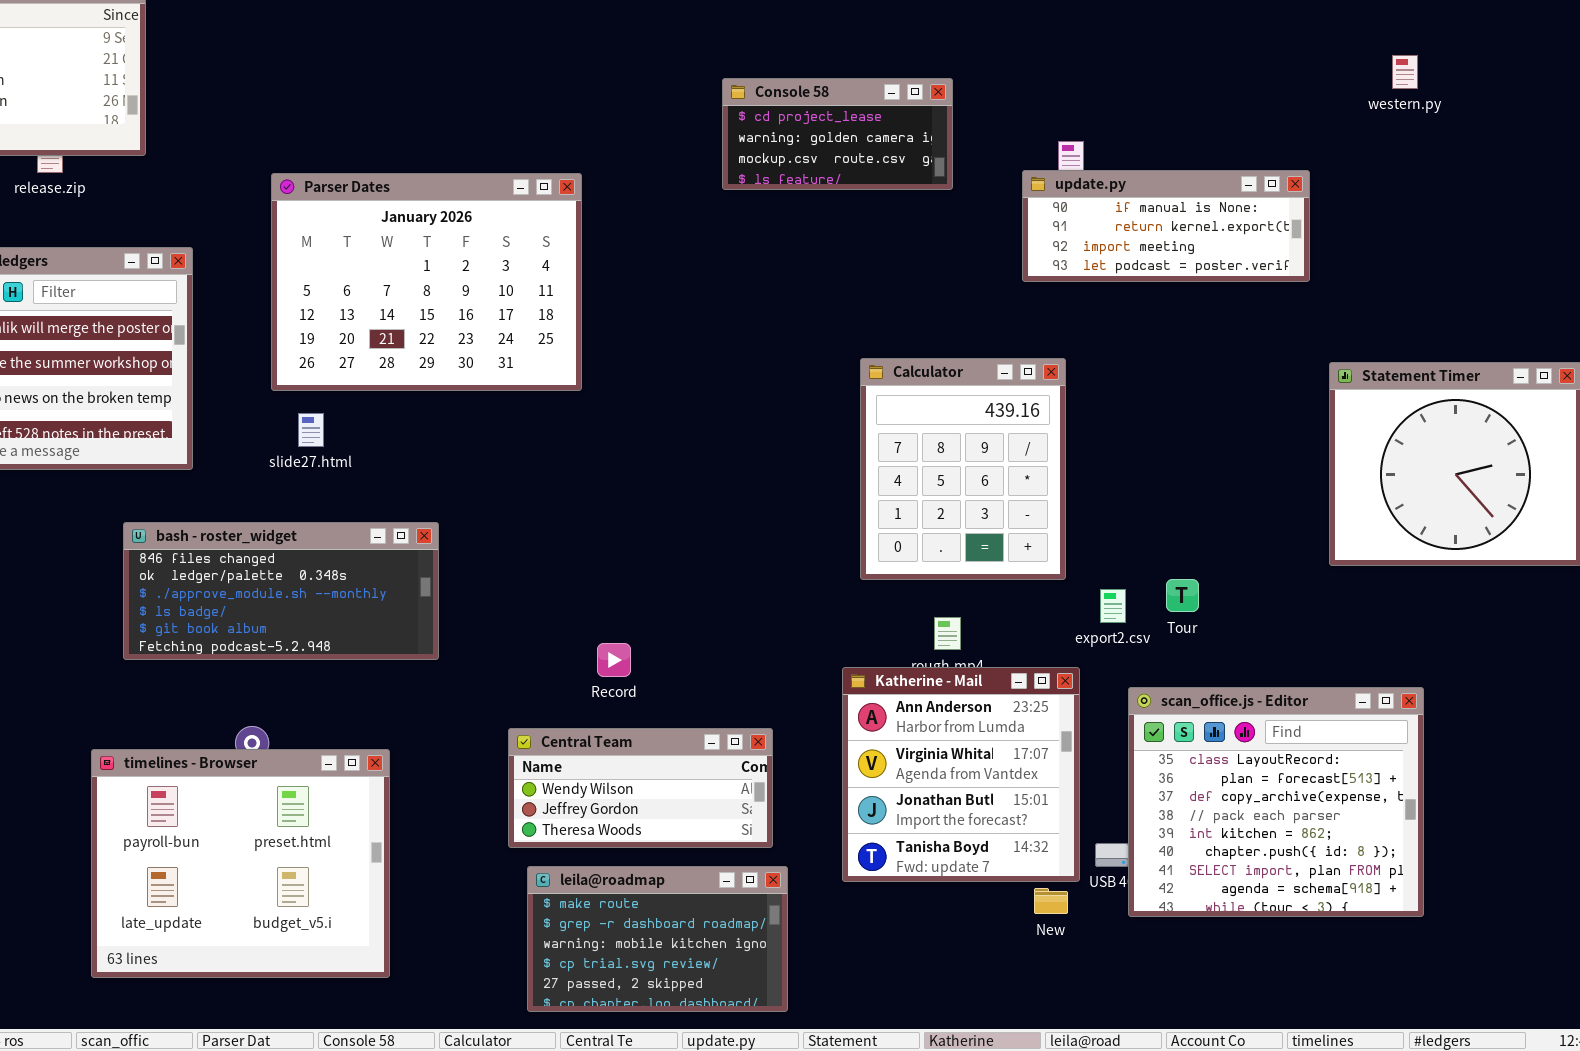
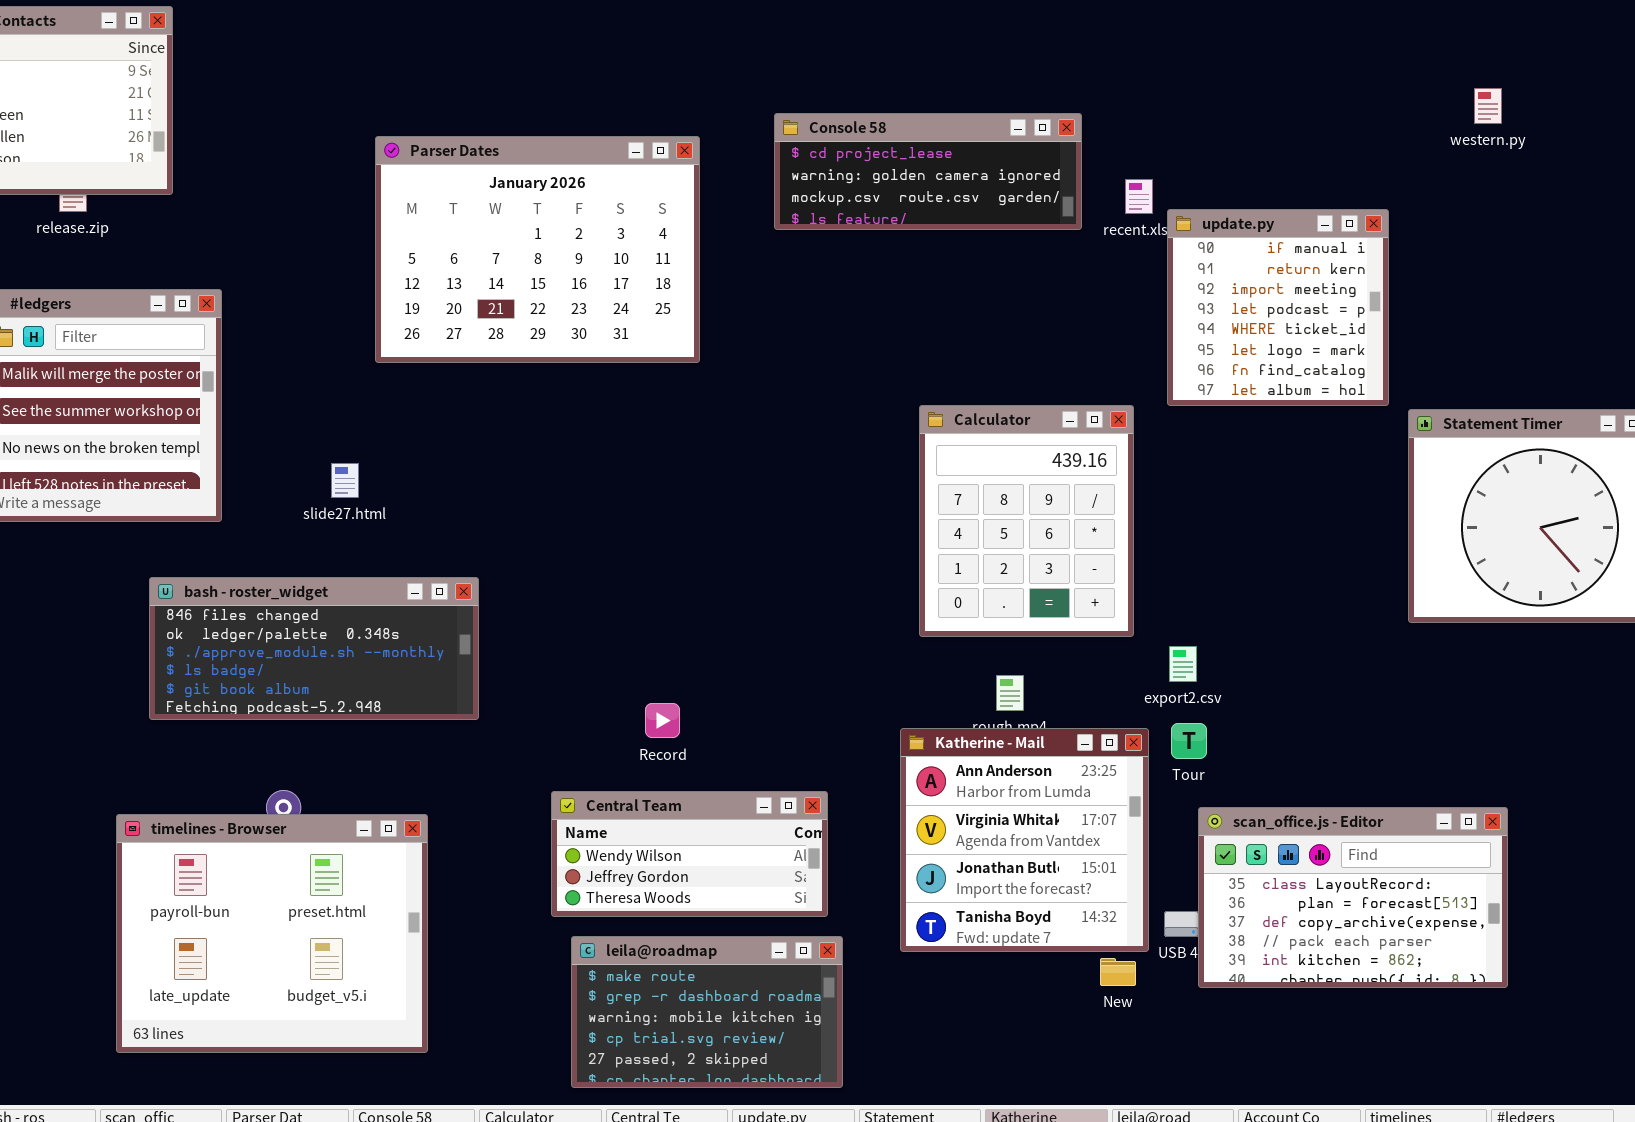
Console 58: [722,78,953,190] -> [774,113,1082,230], resized
update.py: [1022,170,1310,282] -> [1167,209,1389,406], resized
Parser Dates: [271,173,582,391] -> [375,136,700,363], moved
Tour: [1166,579,1199,612] -> [1171,723,1207,759], moved
scan_office.js - Editor: [1128,687,1424,917] -> [1198,807,1508,988], resized

